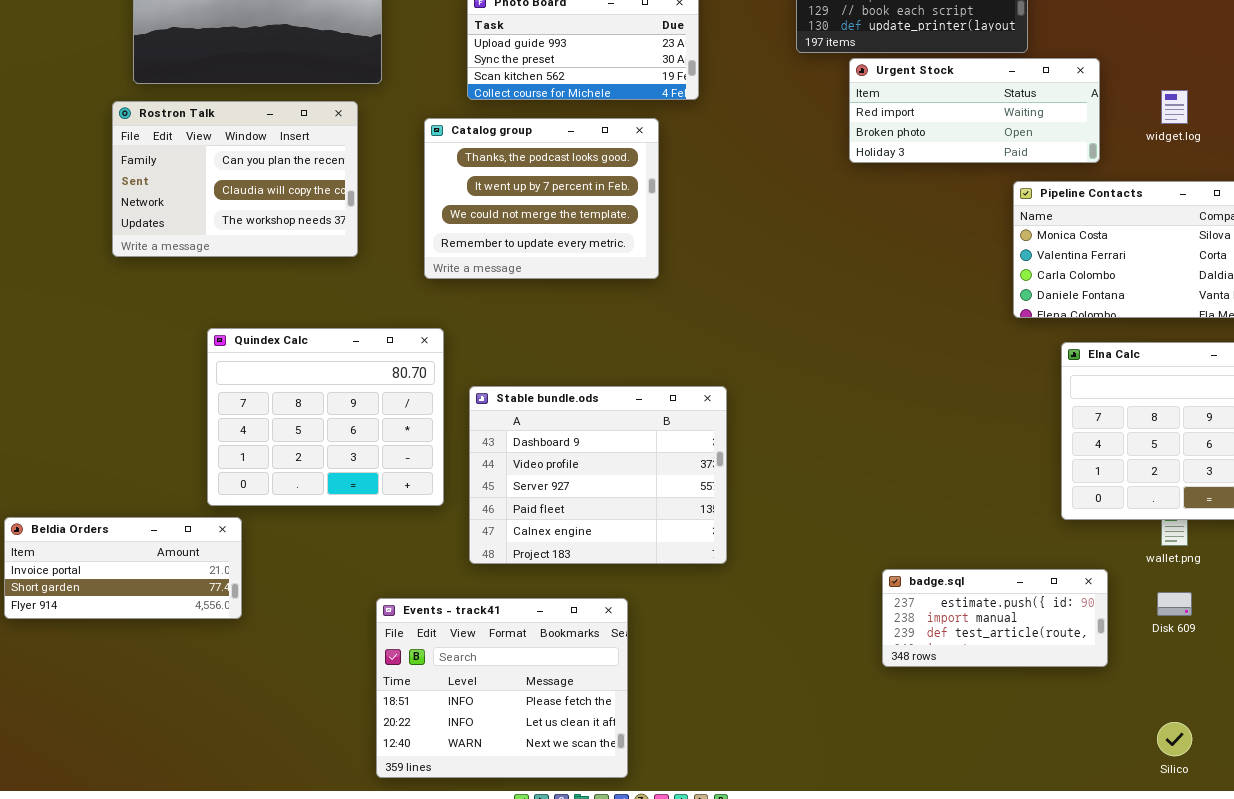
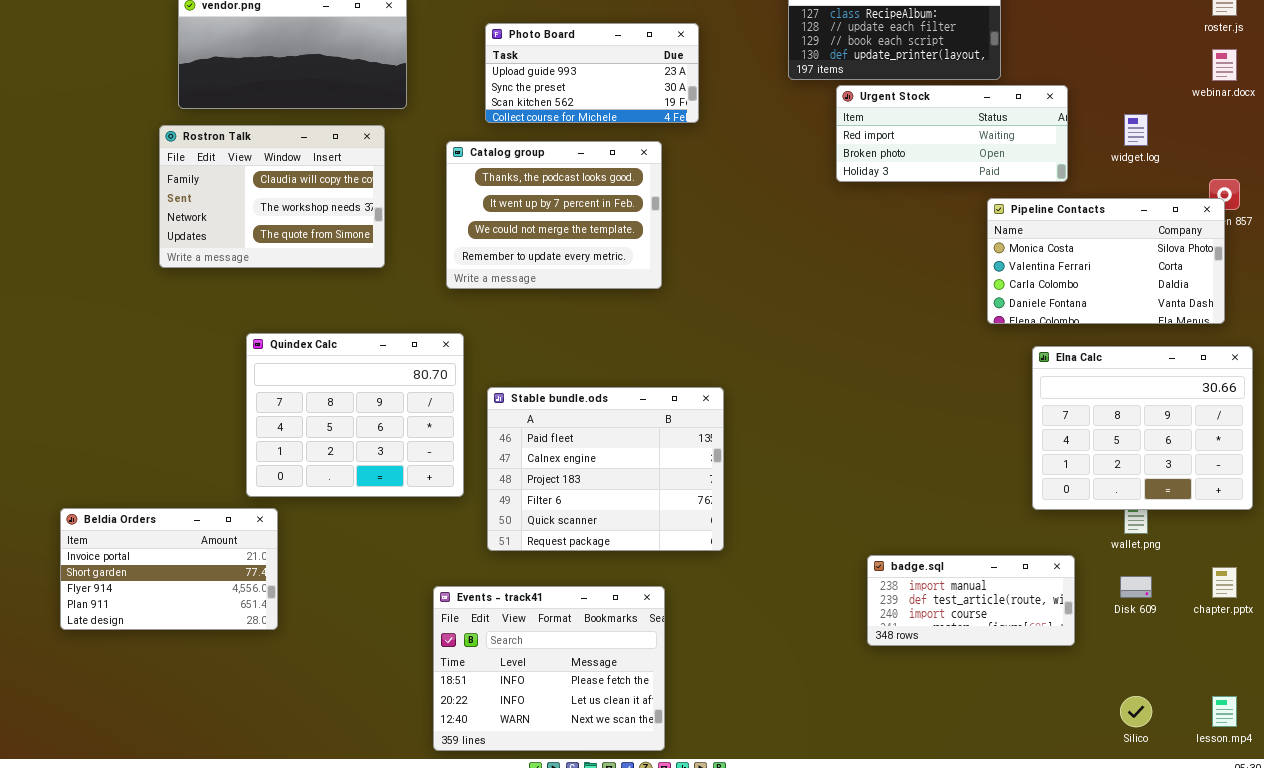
Rostron Talk: [112,101,358,257] -> [159,125,385,268], scrolled down 1 row
Stable bundle.ods: [469,386,727,564] -> [487,387,724,551], scrolled down 3 rows
Beldia Orders: [4,517,242,619] -> [60,508,278,630], resized
badge.sql: [882,569,1108,667] -> [867,555,1075,646], scrolled down 1 row
Events - track41: [376,598,628,778] -> [433,586,665,751], moved

